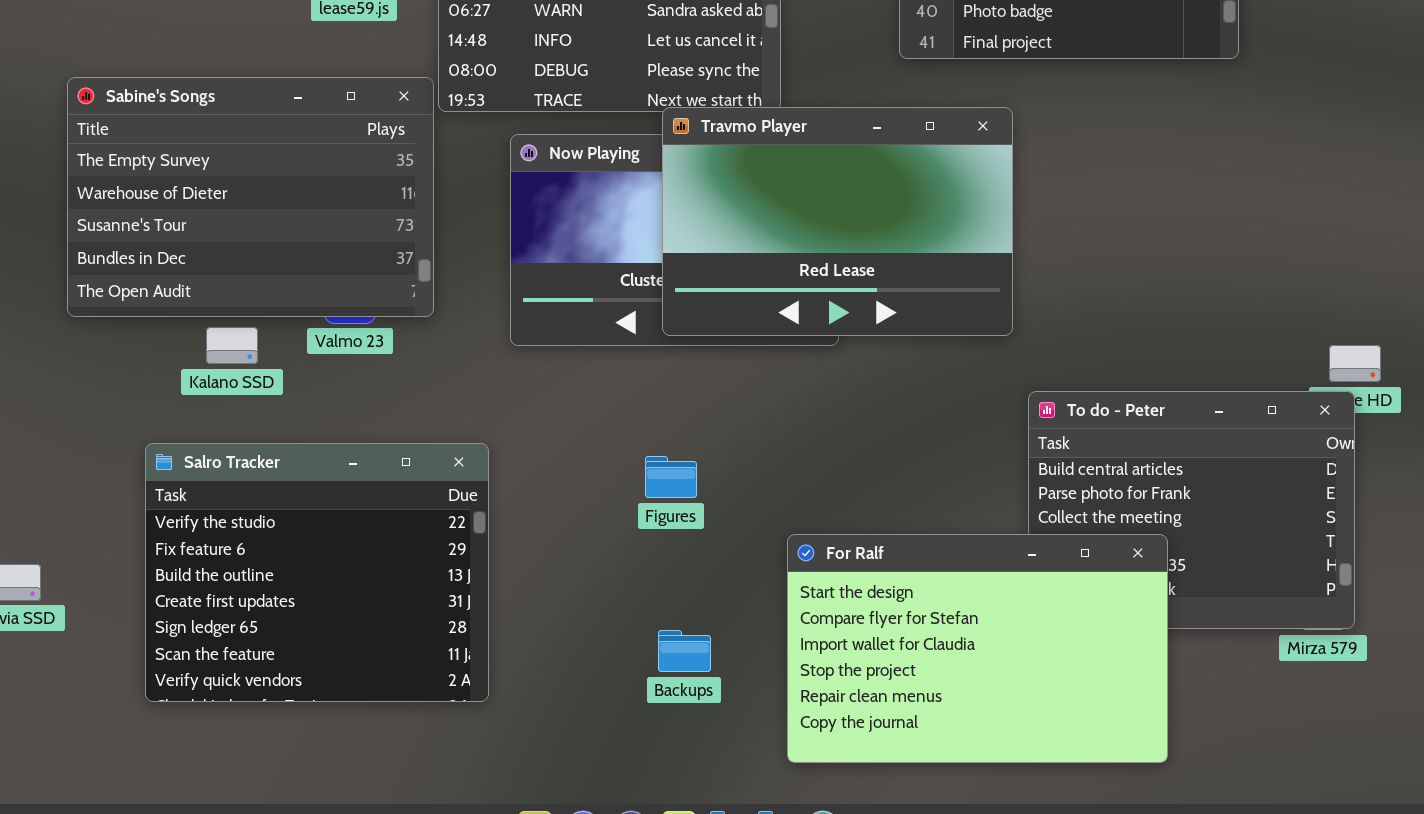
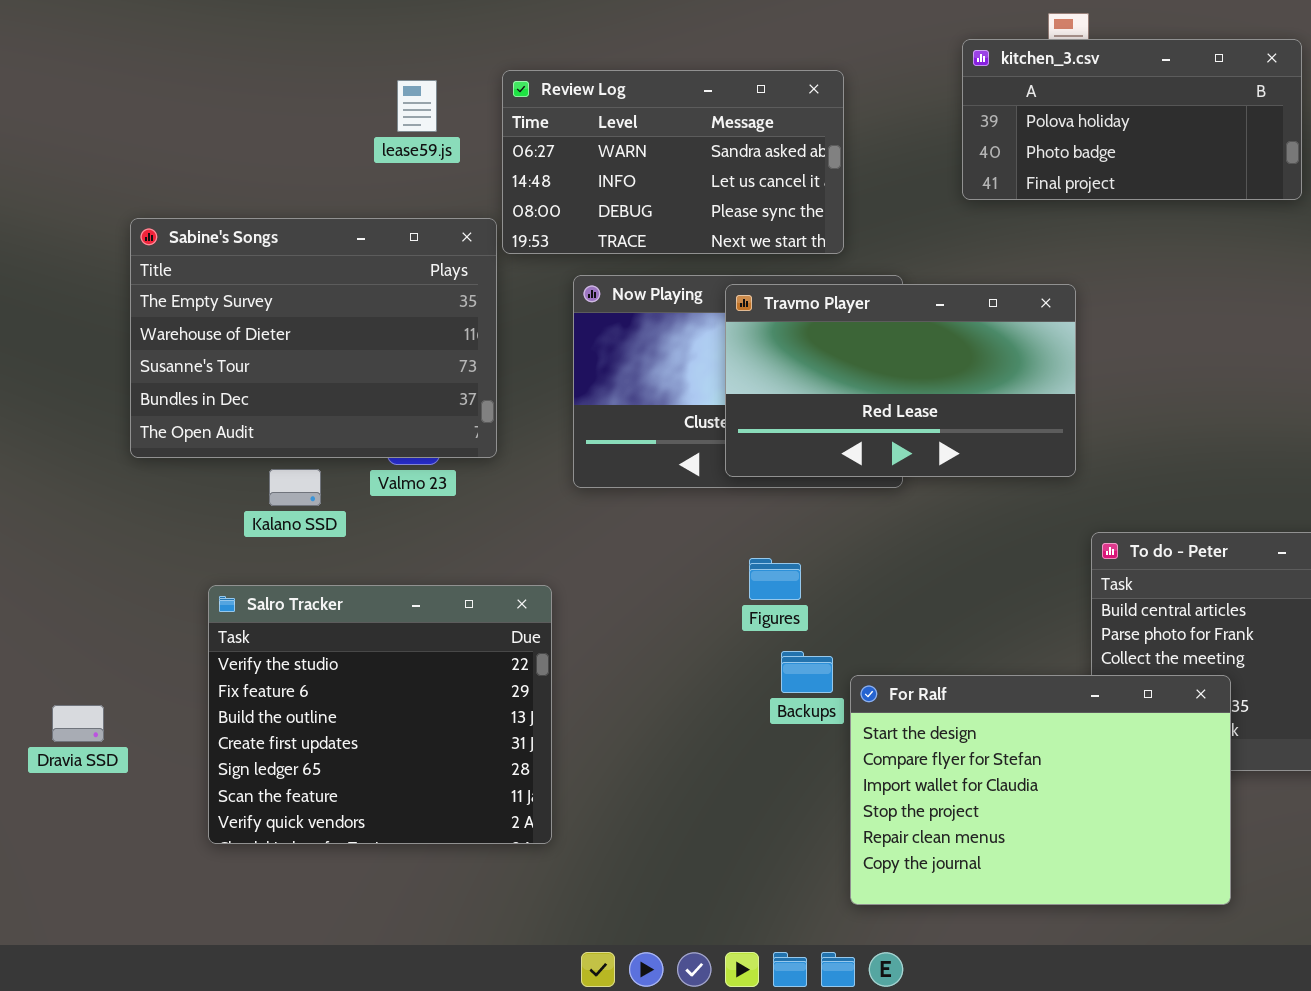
Travmo Player: [662,107,1013,336] -> [725,284,1076,477], resized
Figures: [645,456,697,498] -> [749,558,801,600], moved
Backups: [658,630,711,672] -> [781,651,833,693], moved

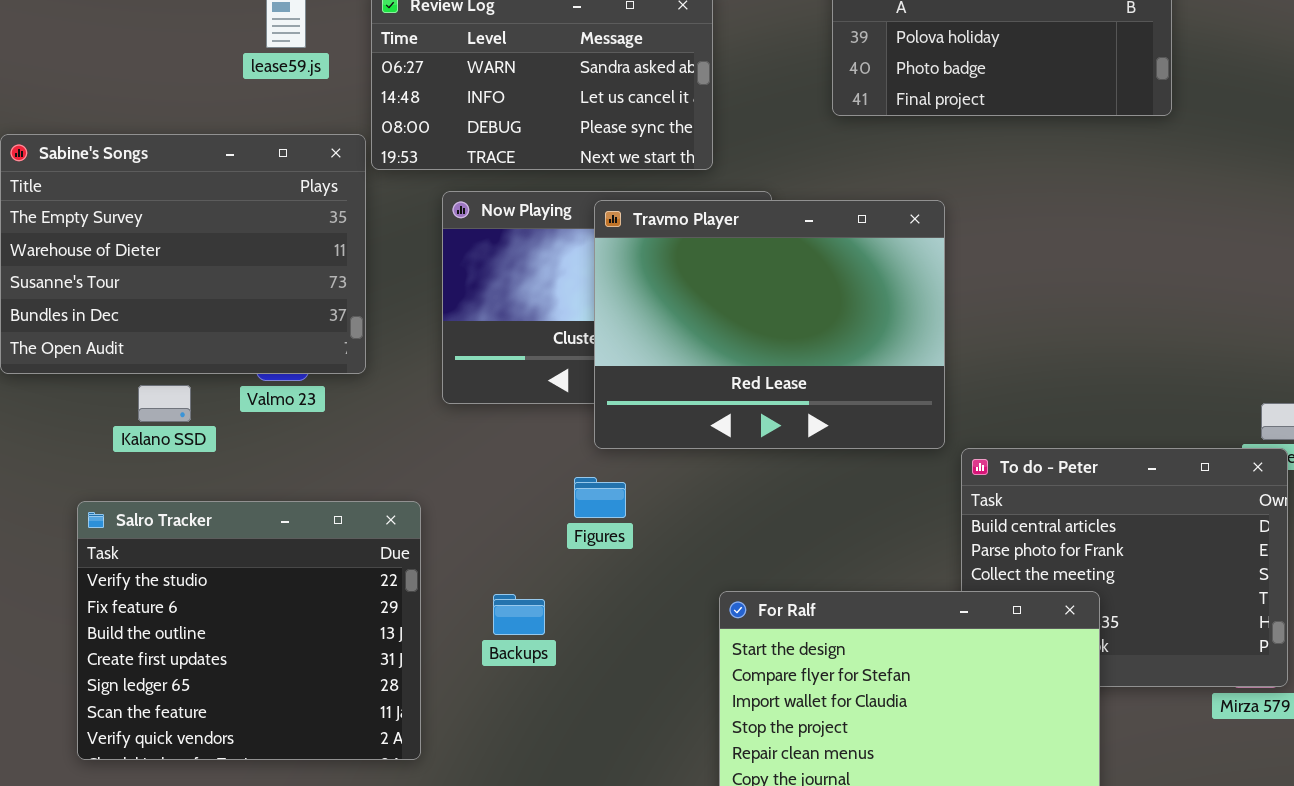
Travmo Player: [725,284,1076,477] -> [594,200,945,449], resized
Figures: [749,558,801,600] -> [574,477,626,518], moved
Backups: [781,651,833,693] -> [493,594,545,635], moved

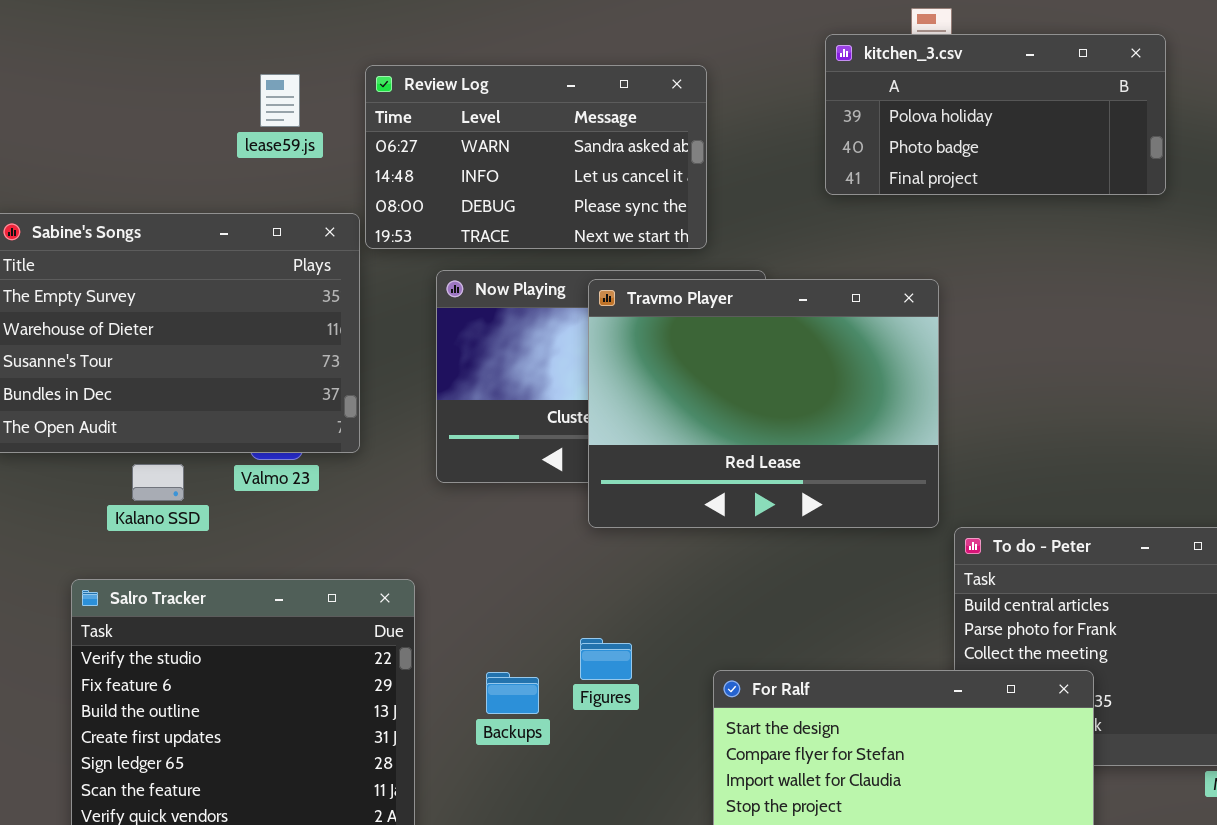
Figures: [574,477,626,518] -> [580,638,632,680], moved

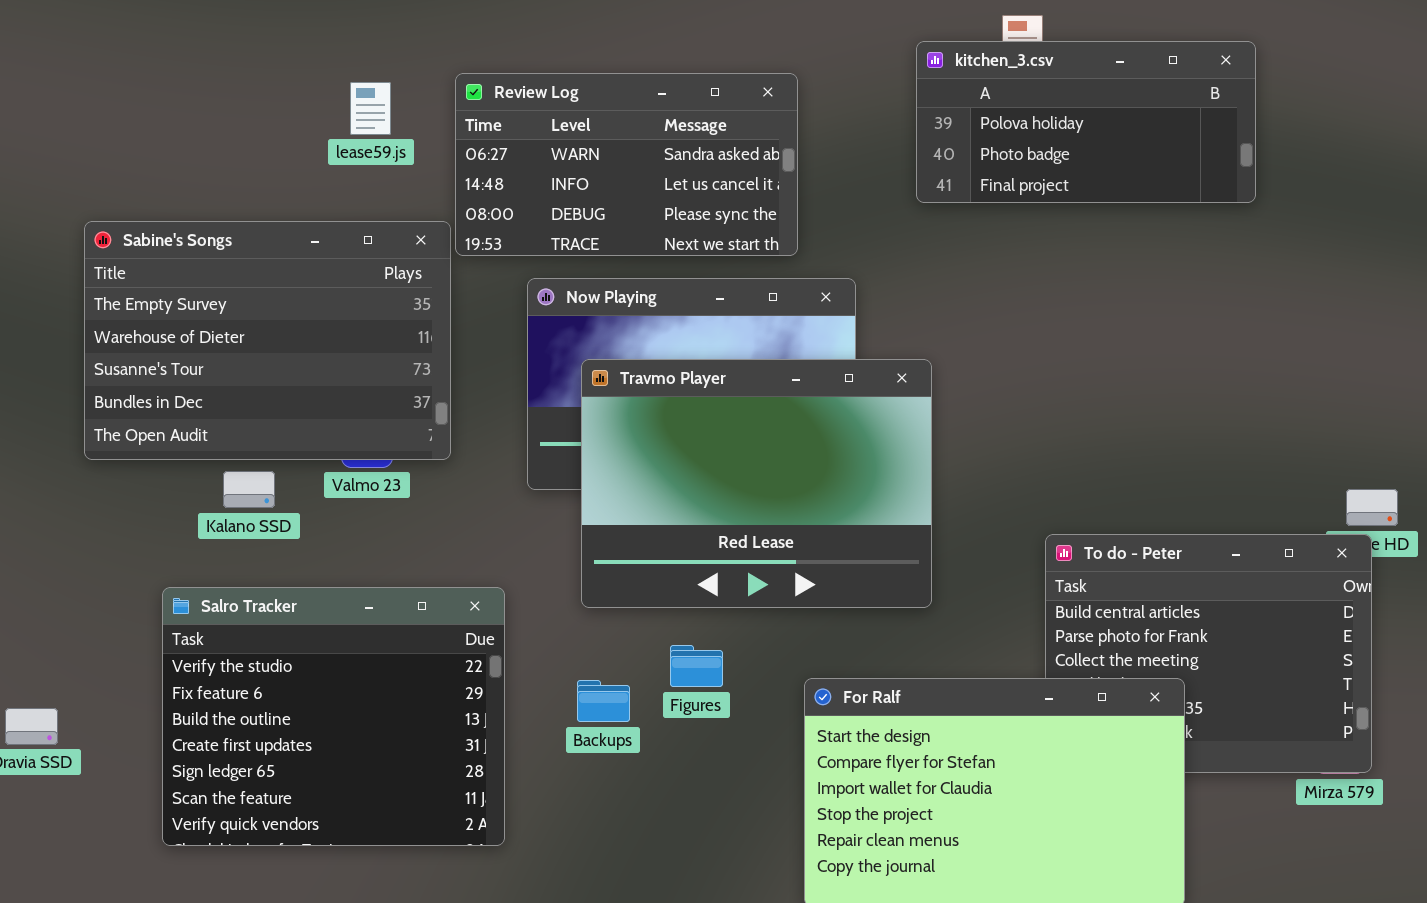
Travmo Player: [588,279,939,528] -> [581,359,932,608], moved

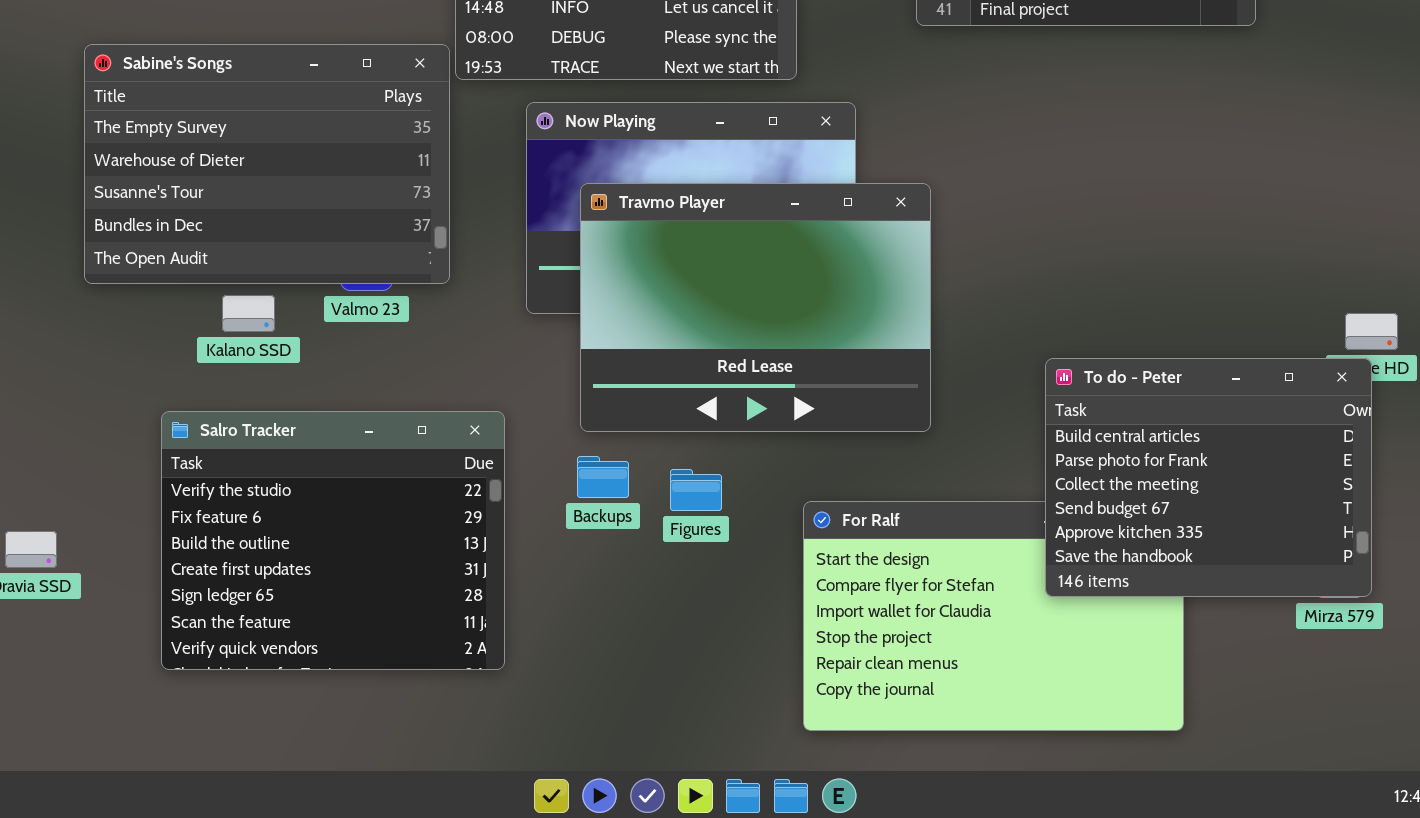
To do - Peter: [1045,534,1372,773] -> [1045,358,1372,597], raised
Backups: [577,680,630,722] -> [577,456,629,498], moved

